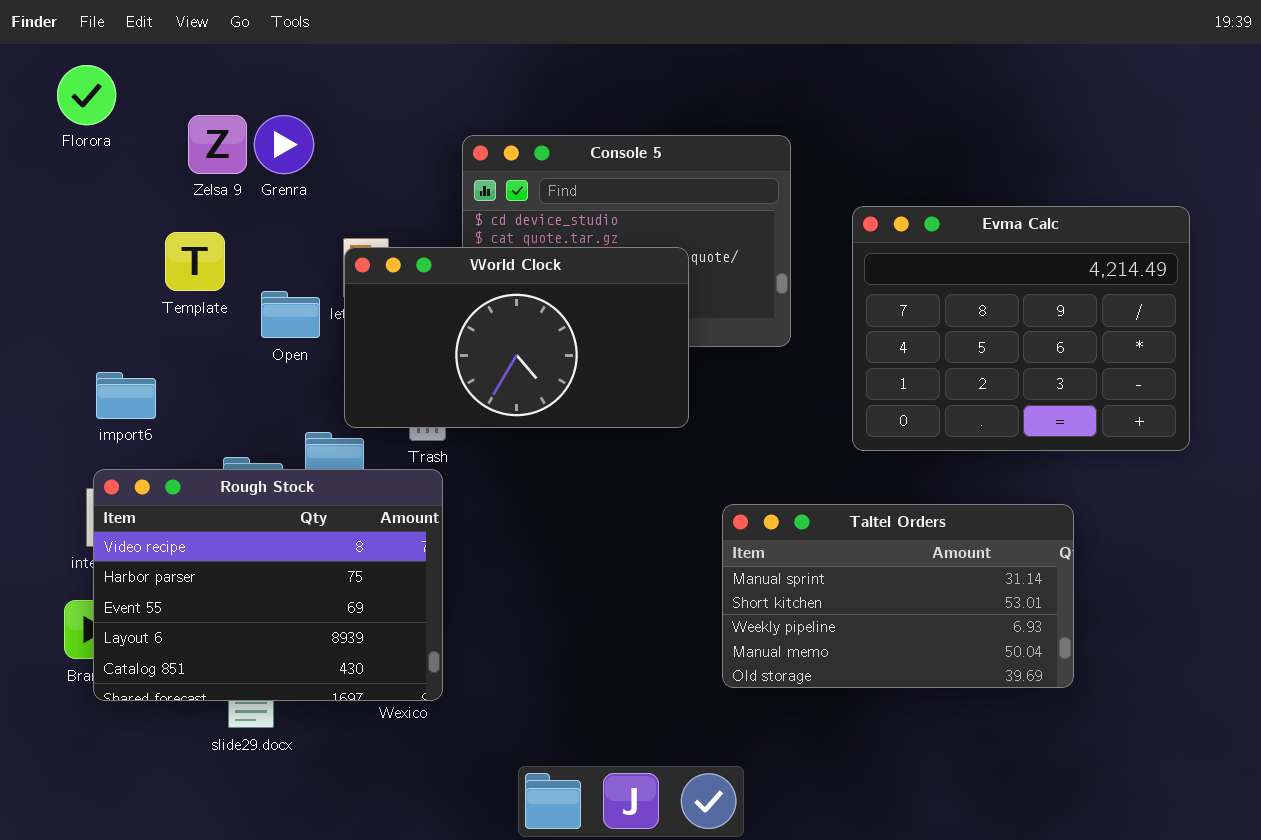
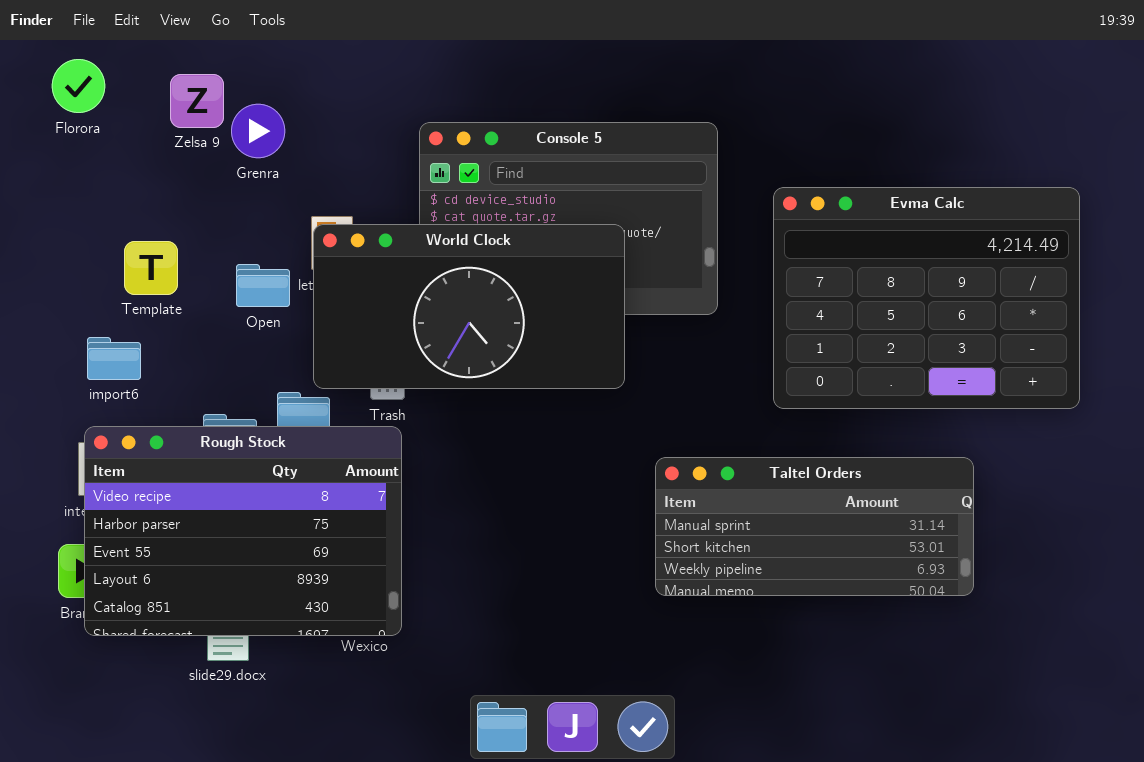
Zelsa 9: [188,115,247,174] -> [170,74,224,128], moved
Template: [165,232,225,291] -> [124,241,178,295], moved
Taltel Orders: [722,504,1074,688] -> [655,457,974,596], resized

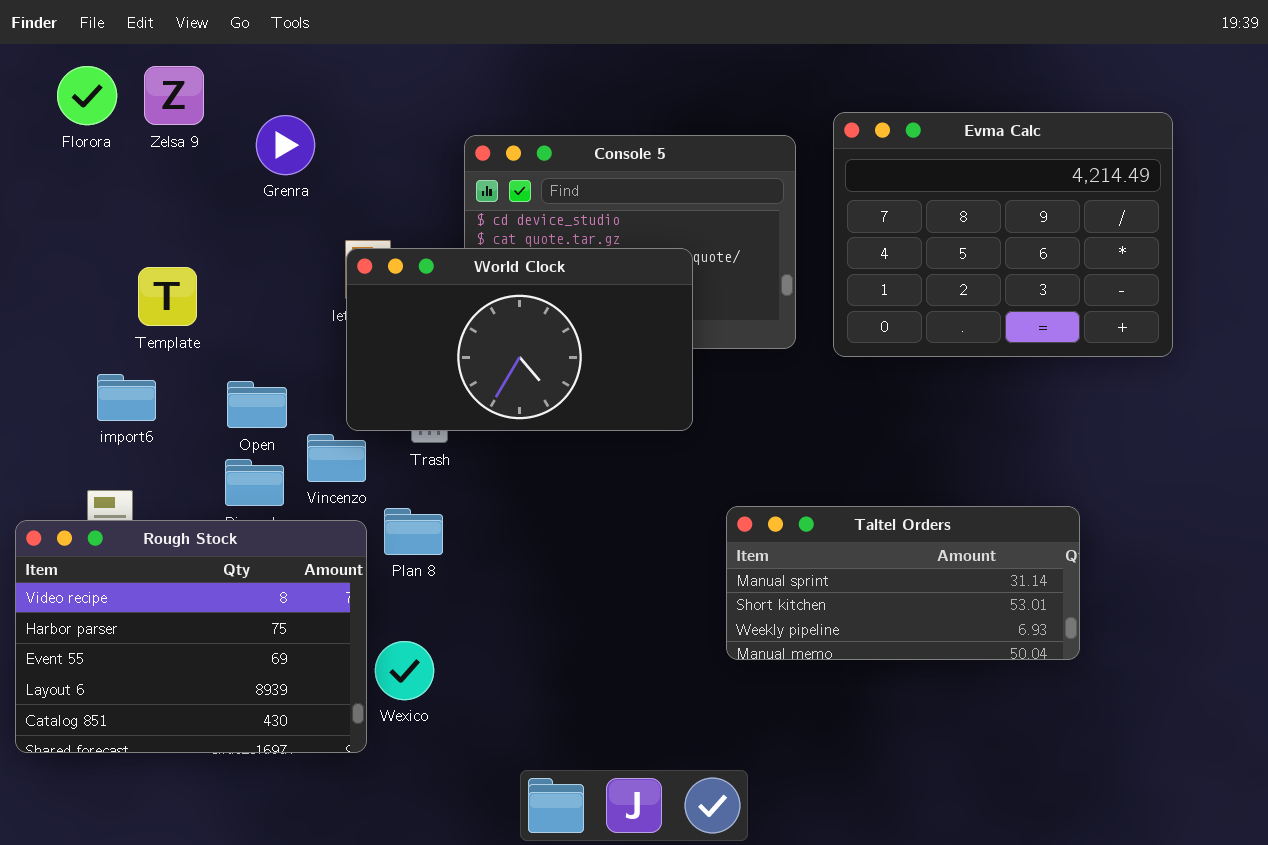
Zelsa 9: [170,74,224,128] -> [144,66,204,125], moved
Evma Calc: [773,187,1080,409] -> [833,112,1173,357], moved
Open: [236,264,290,307] -> [227,381,287,428], moved
Rough Stock: [84,426,402,636] -> [15,520,367,753], moved

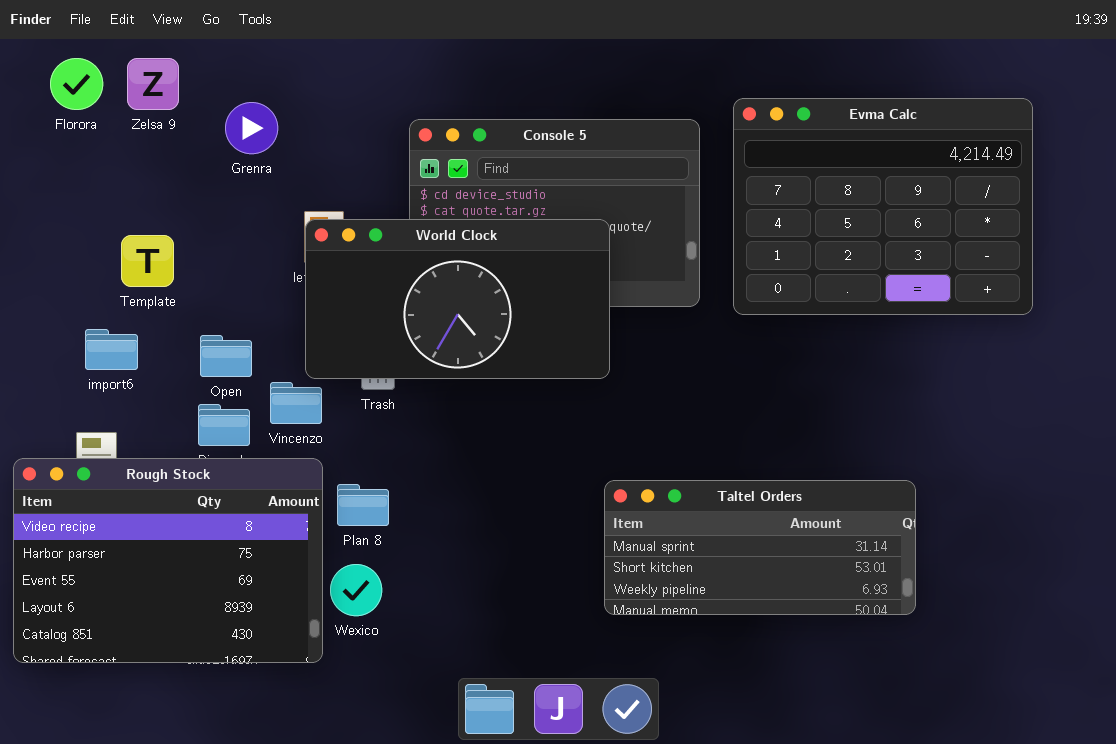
Taltel Orders: [726,506,1080,660] -> [604,480,916,615], moved
Plan 8: [384,508,443,555] -> [337,484,389,526], moved

